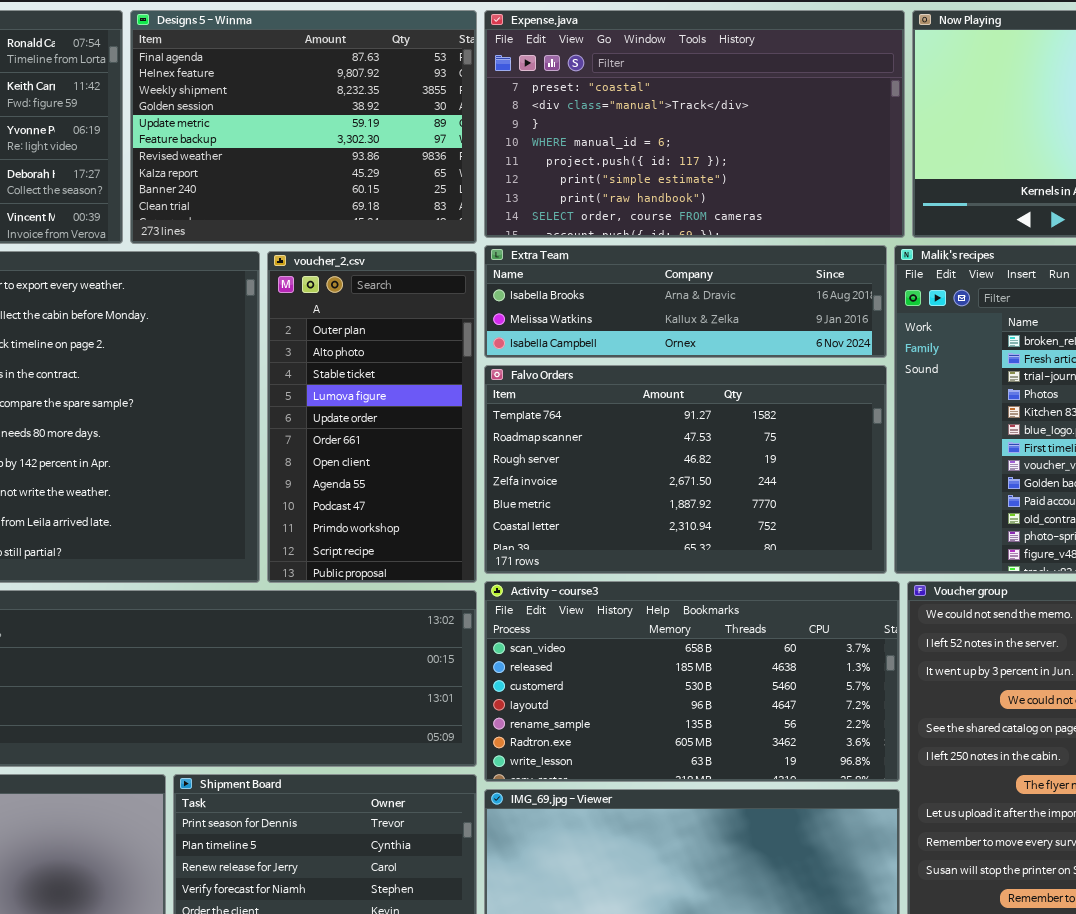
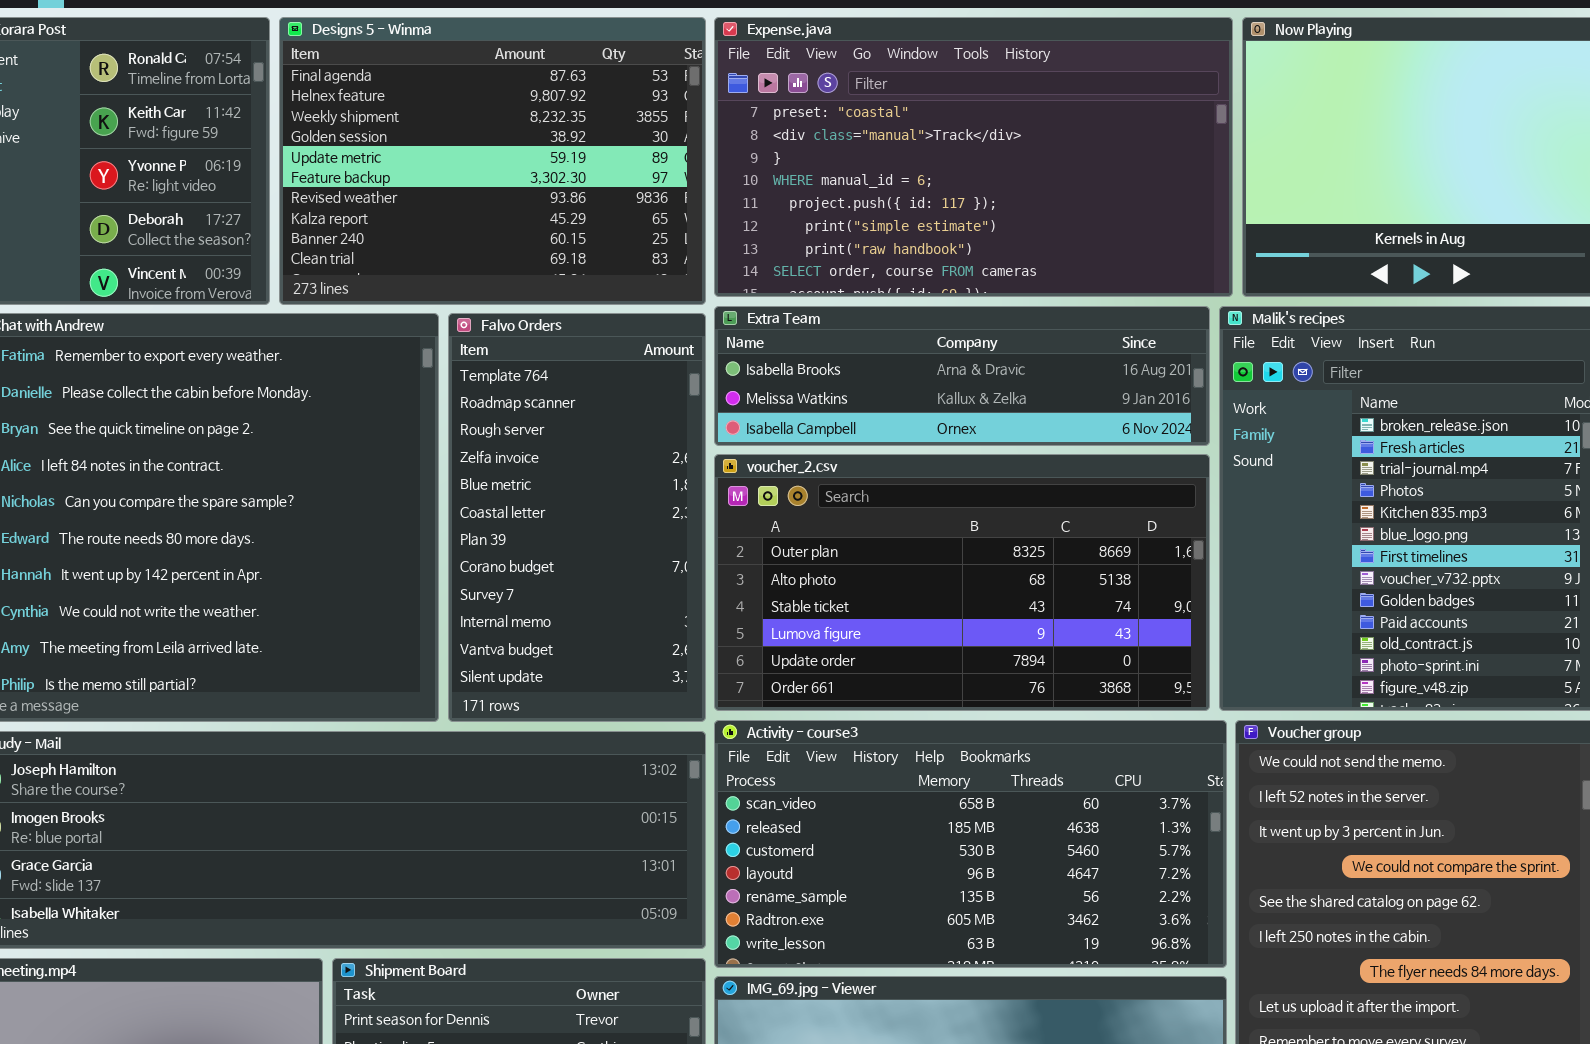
voucher_2.csv: [267,251,477,583] -> [714,454,1210,711], moved, resized
Falvo Orders: [484,365,887,574] -> [448,313,706,722], moved, resized

